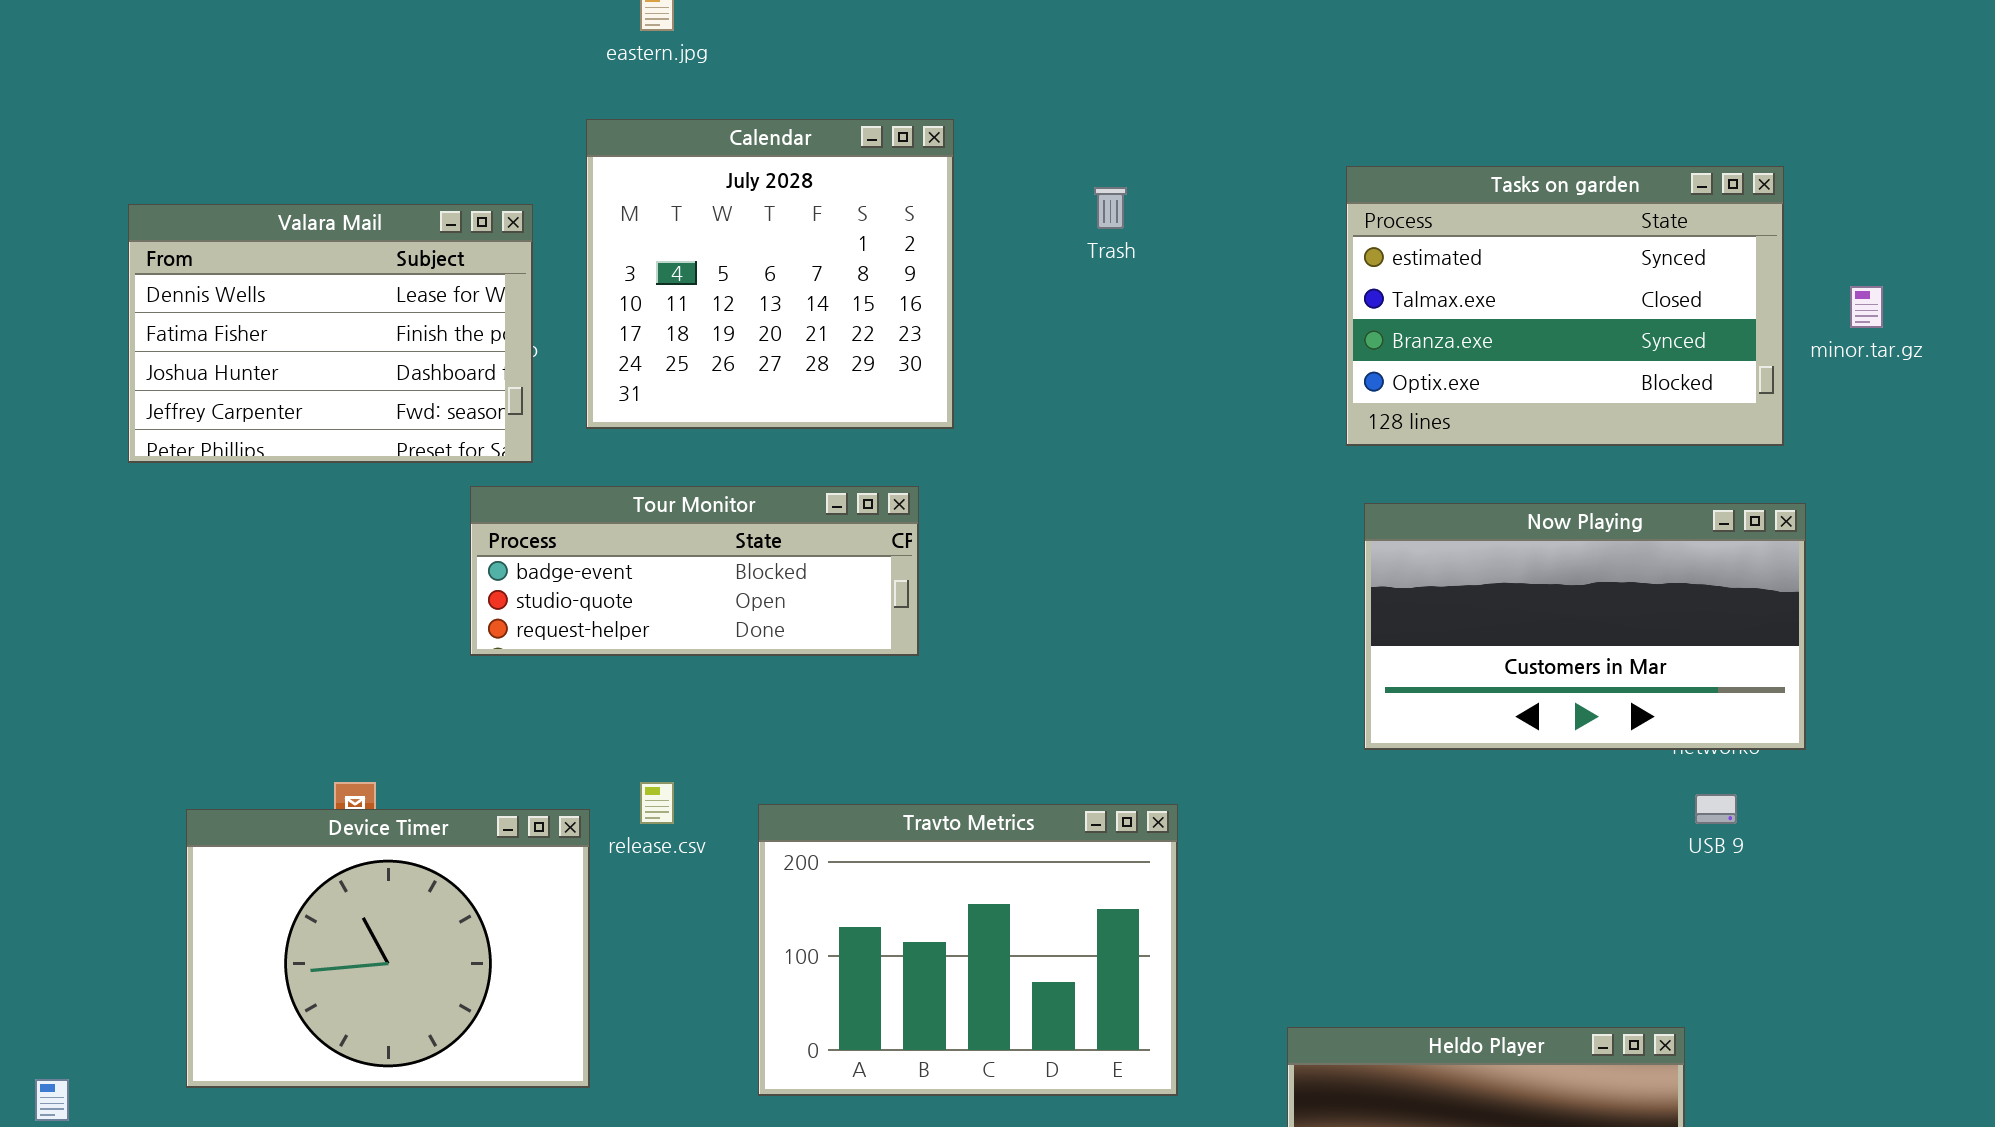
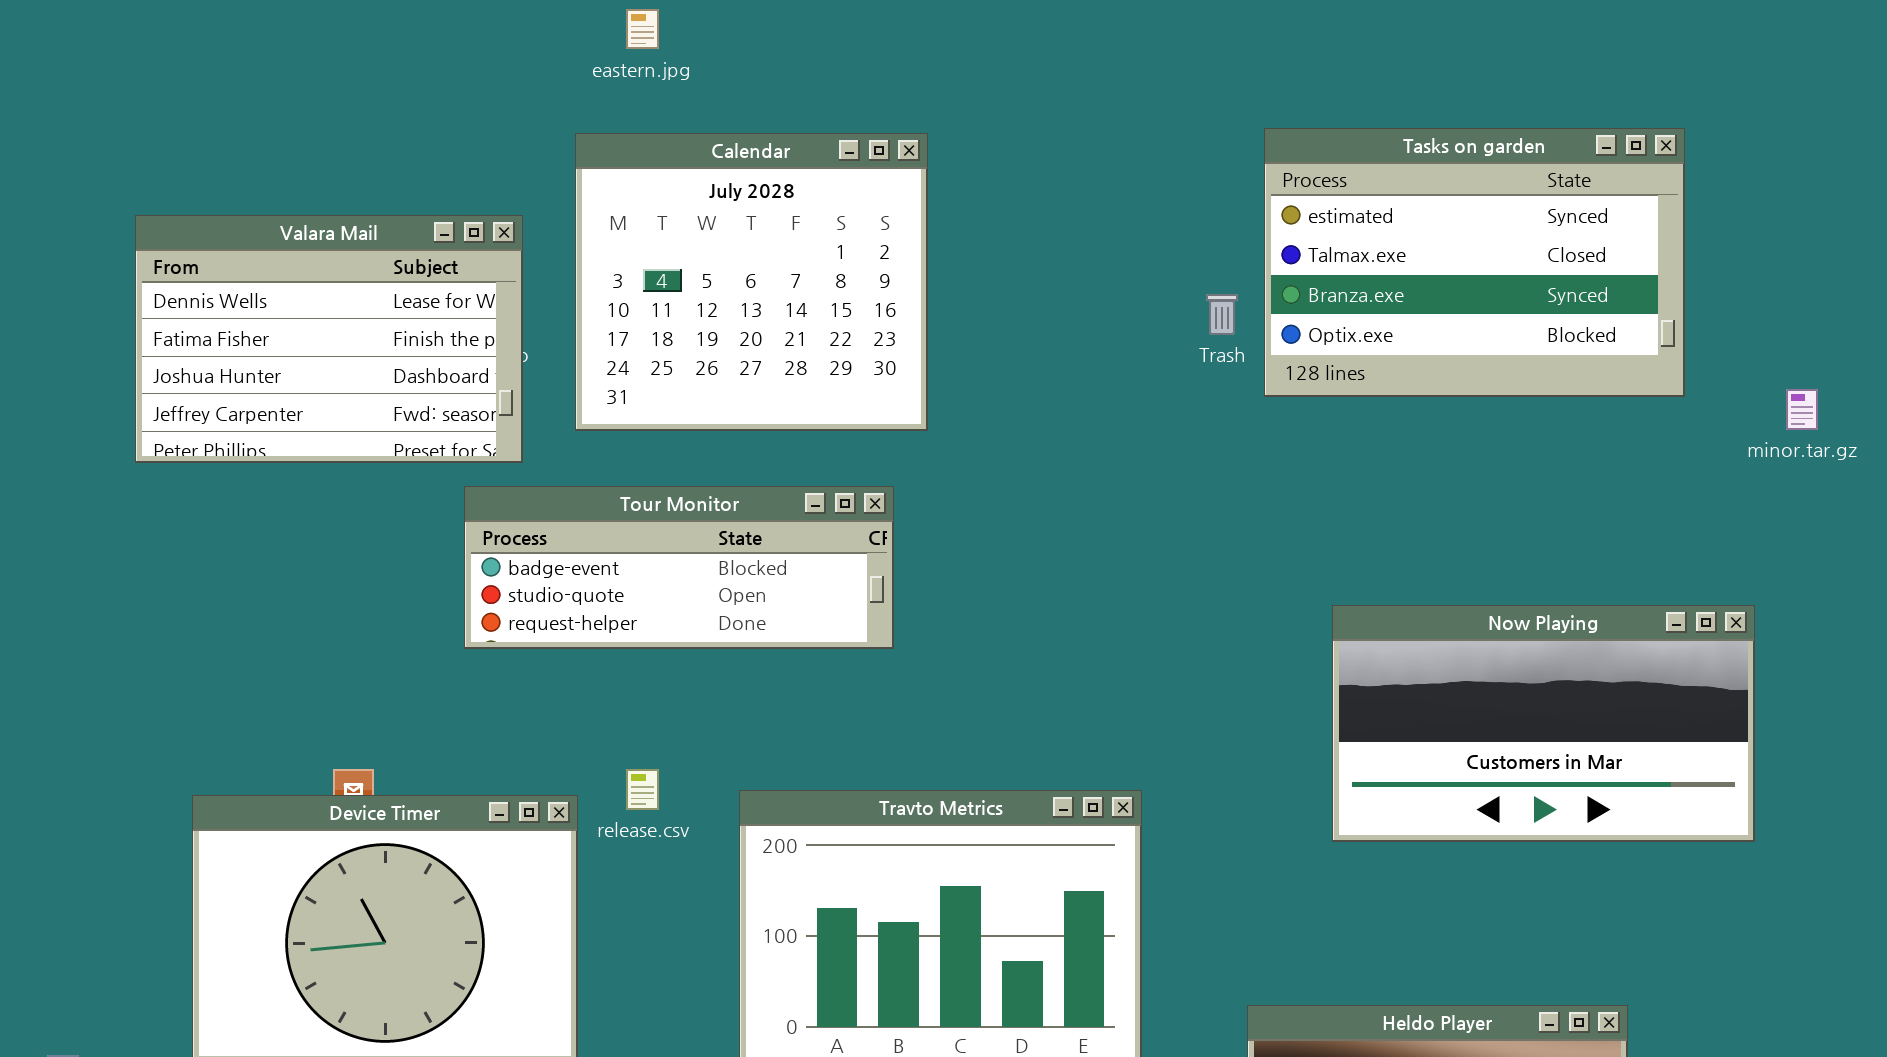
Tasks on garden: [1346,166,1784,446] -> [1264,128,1685,397], moved
Trash: [1094,187,1127,229] -> [1206,294,1238,335], moved
minor.tar.gz: [1850,286,1883,328] -> [1786,389,1818,430], moved
Now Playing: [1364,503,1806,750] -> [1332,605,1755,842], moved

